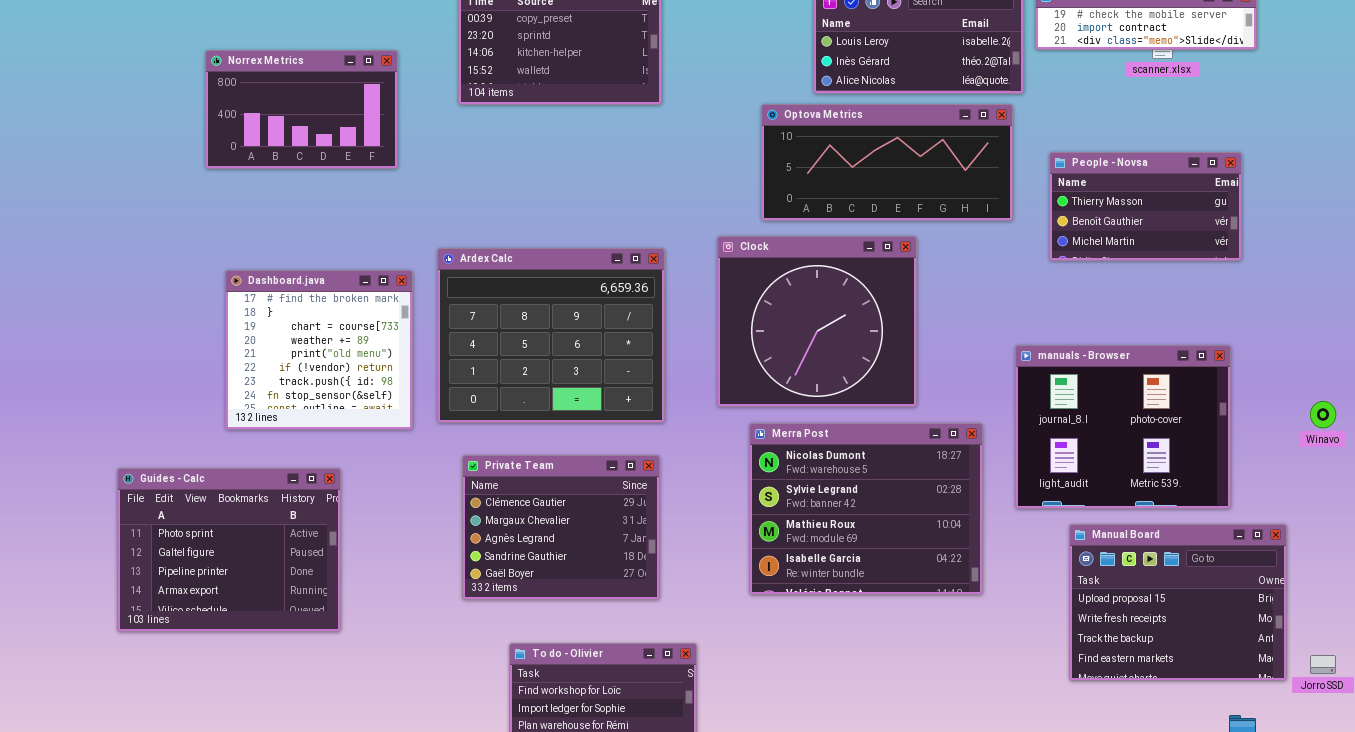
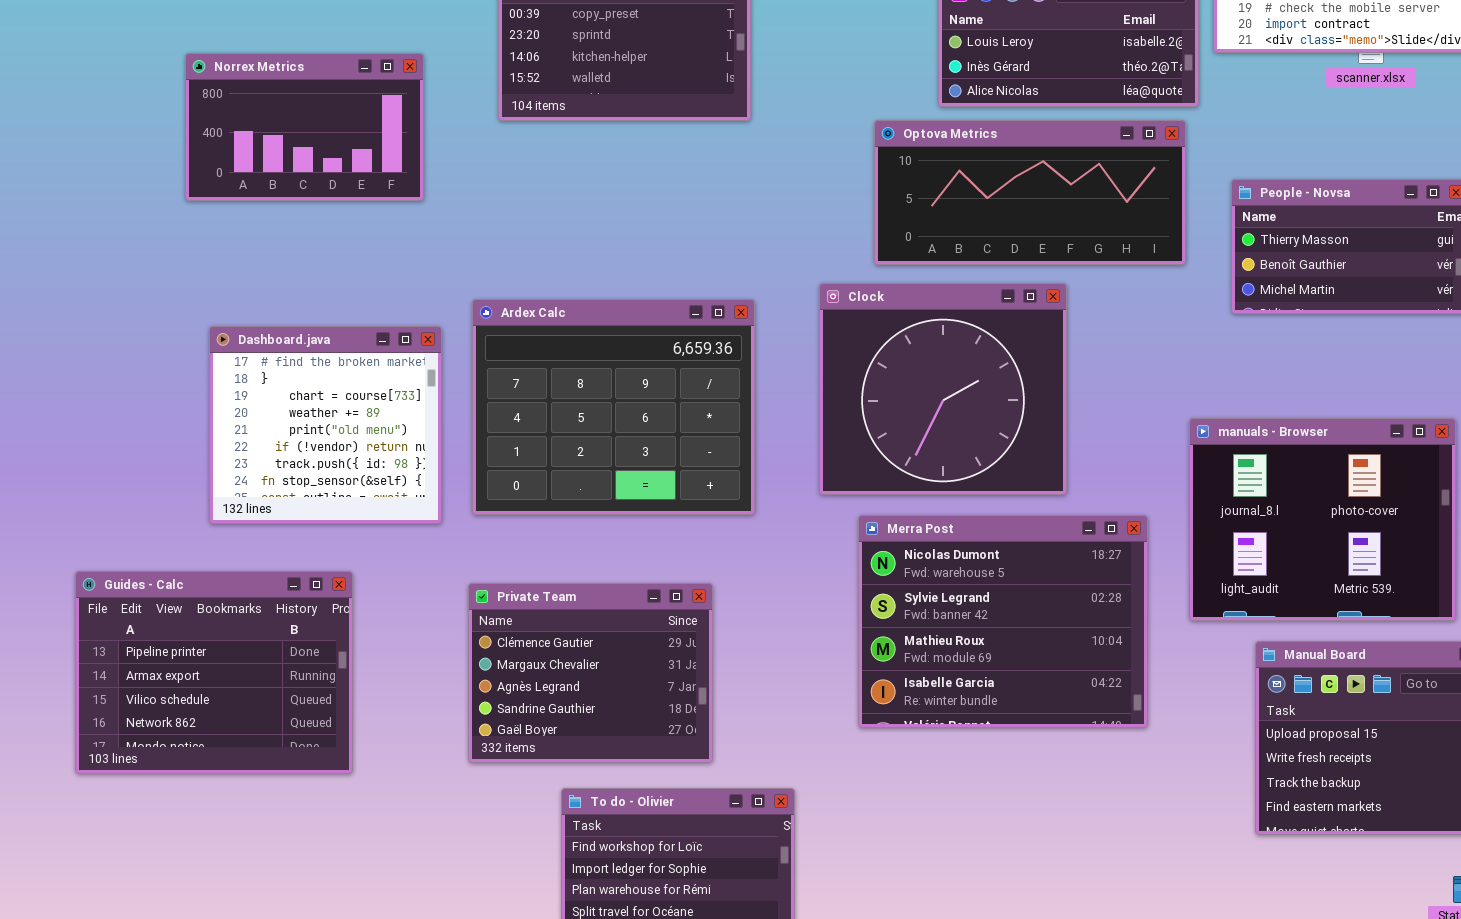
Private Team: [462,455,660,600] -> [468,583,713,763], moved
Guides - Calc: [117,468,341,632] -> [75,571,353,774], scrolled down 2 rows

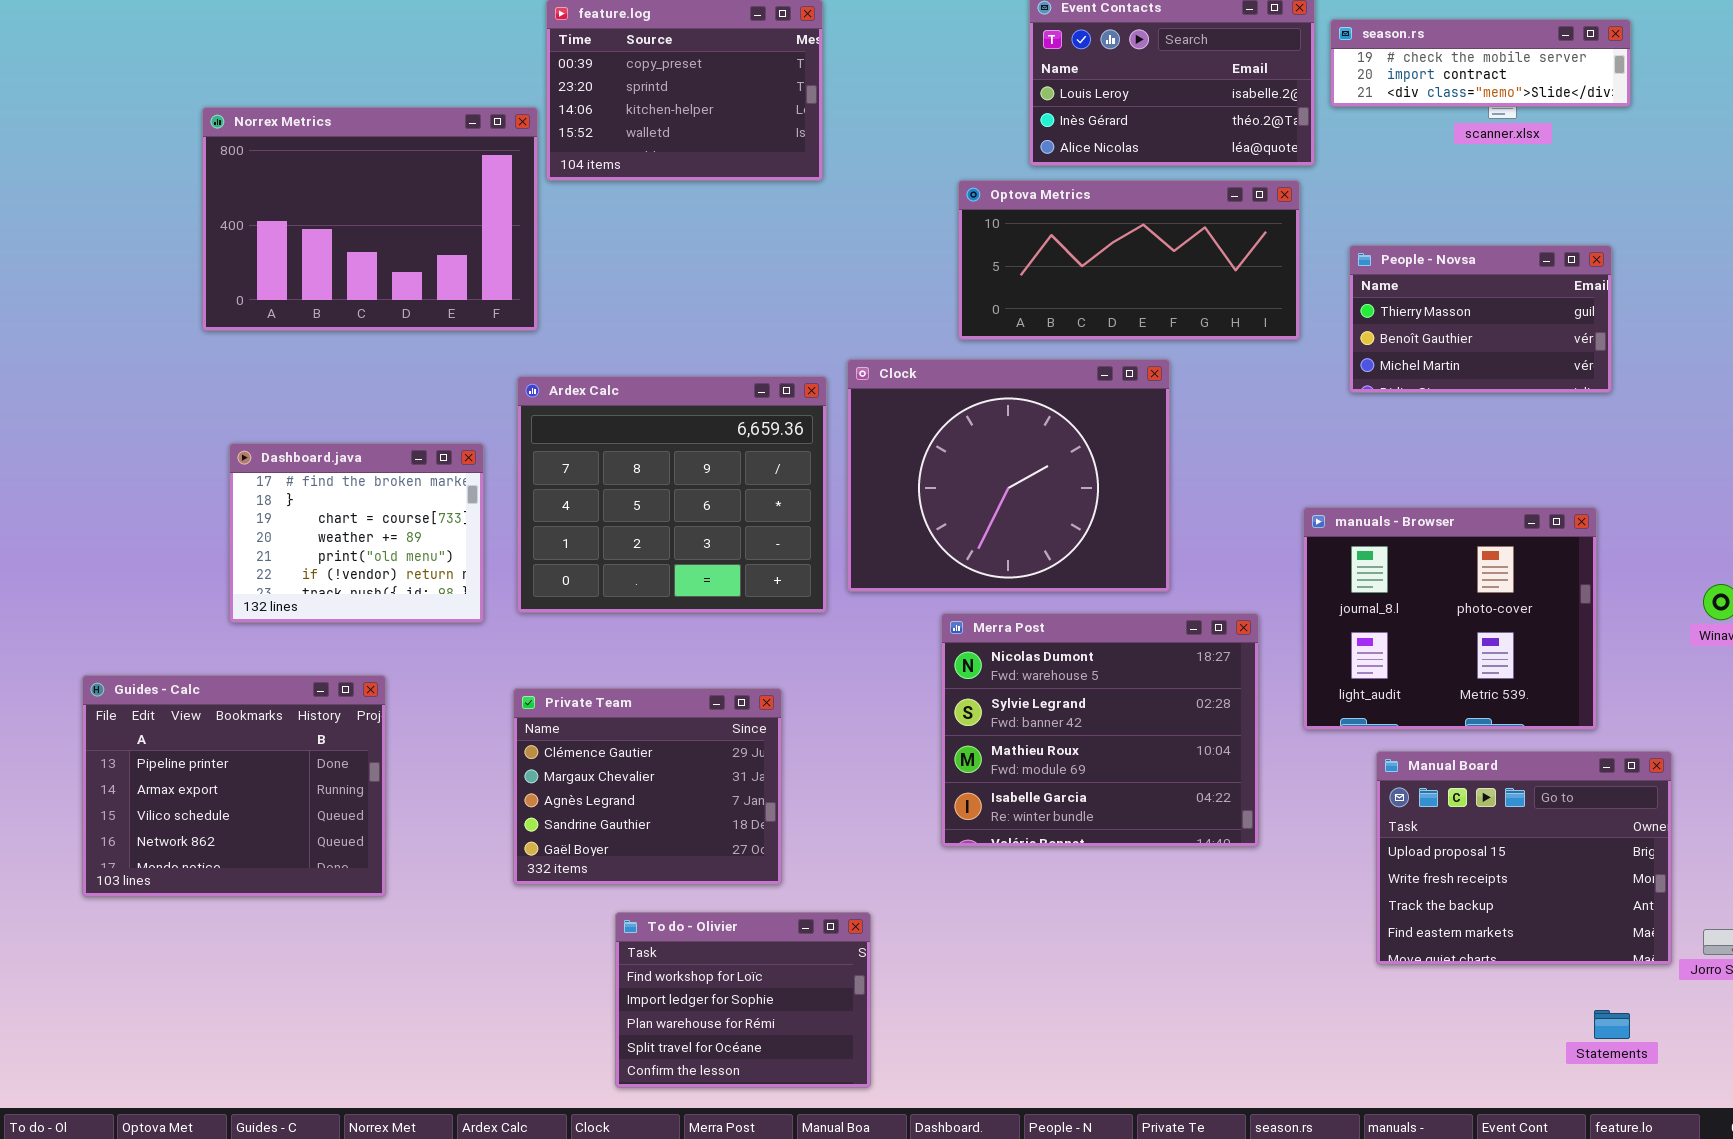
Norrex Metrics: [185,53,424,201] -> [202,107,538,331], resized
Clock: [819,283,1067,495] -> [847,359,1170,592], resized
Dashboard.java: [209,326,442,524] -> [229,443,484,623], resized

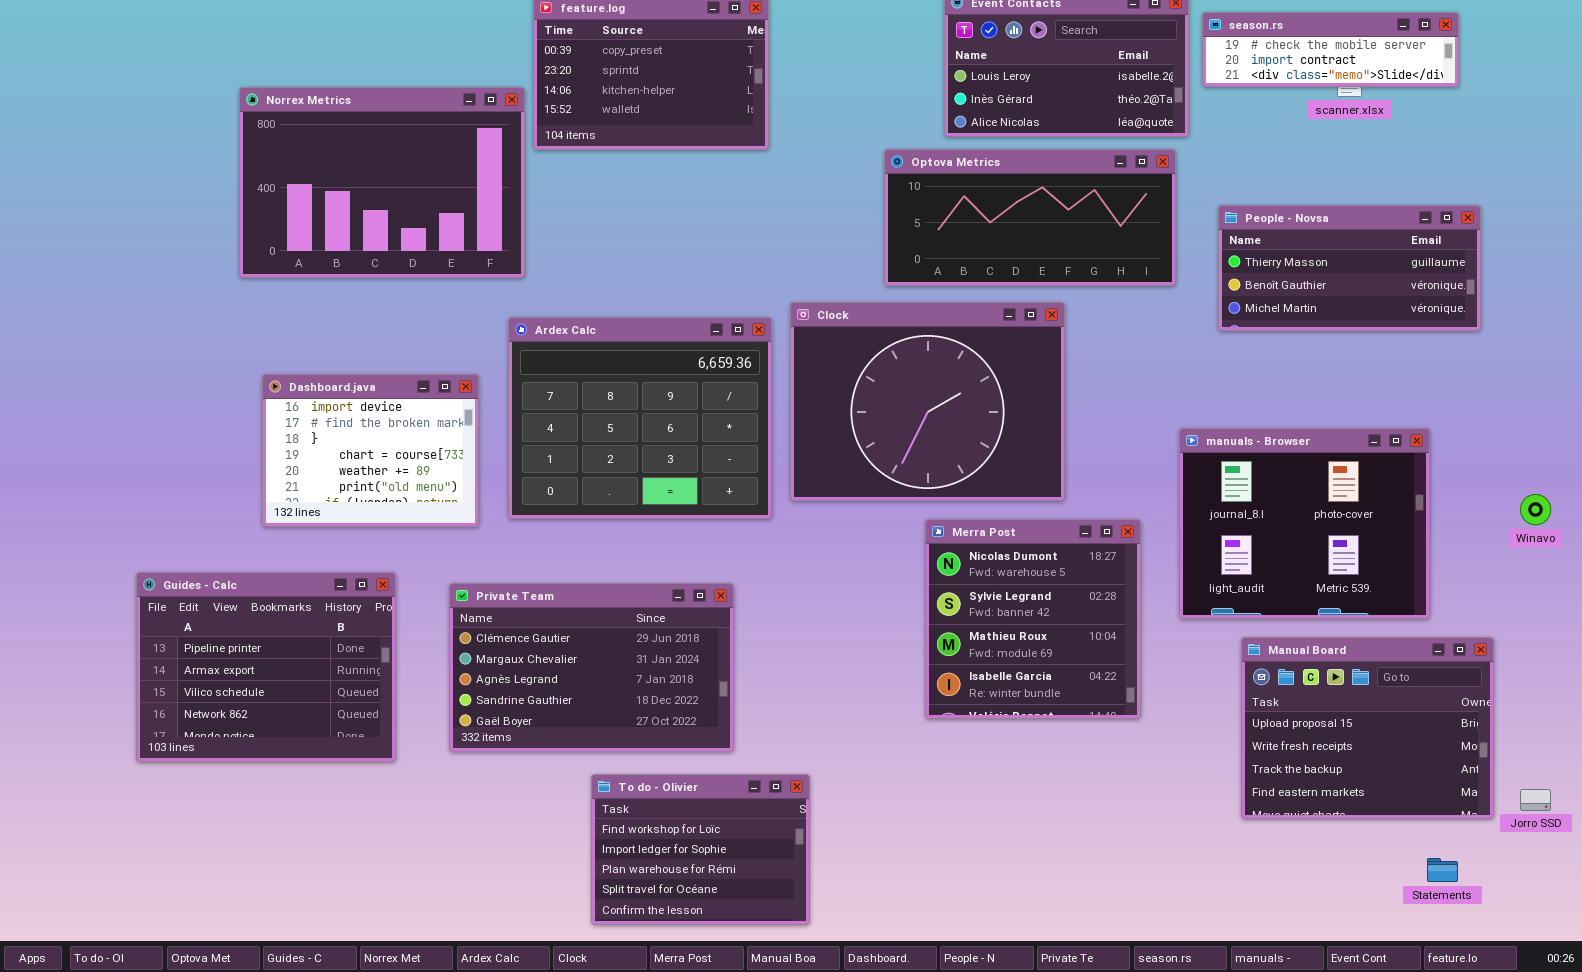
People - Novsa: [1349,245,1612,393] -> [1218,205,1481,331], resized
Dashboard.java: [229,443,484,623] -> [262,374,479,527], scrolled up 1 row
Merra Post: [941,613,1259,847] -> [925,519,1141,719], resized
Private Team: [513,688,782,885] -> [449,583,734,752], resized

